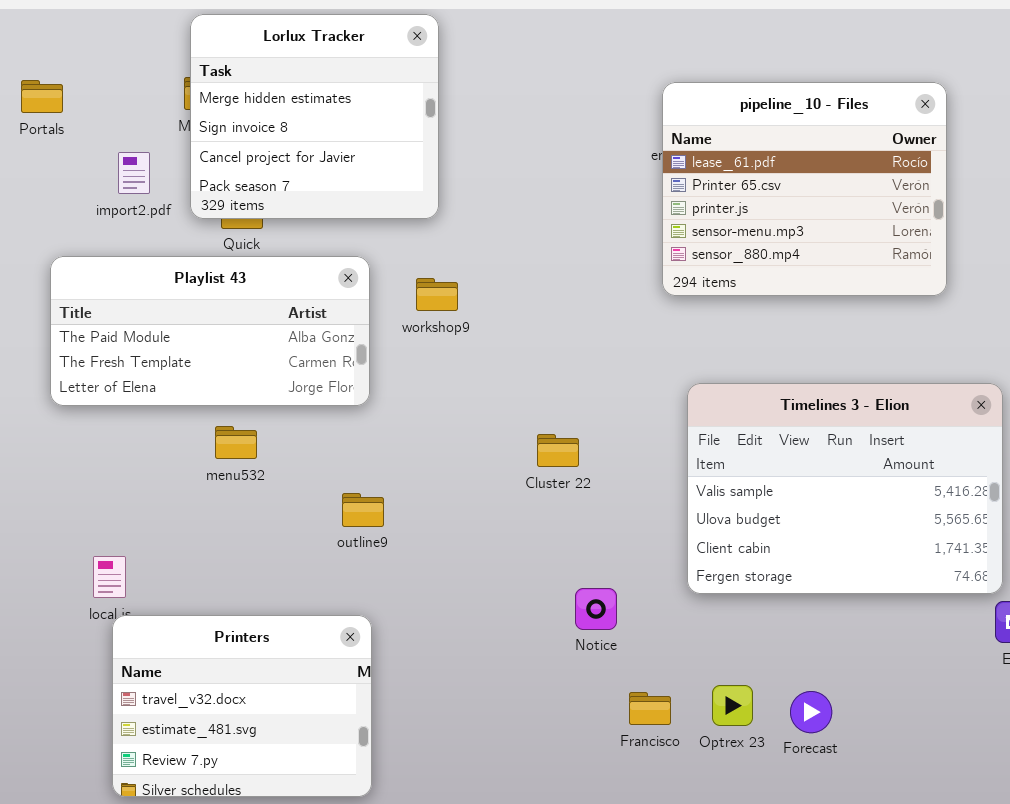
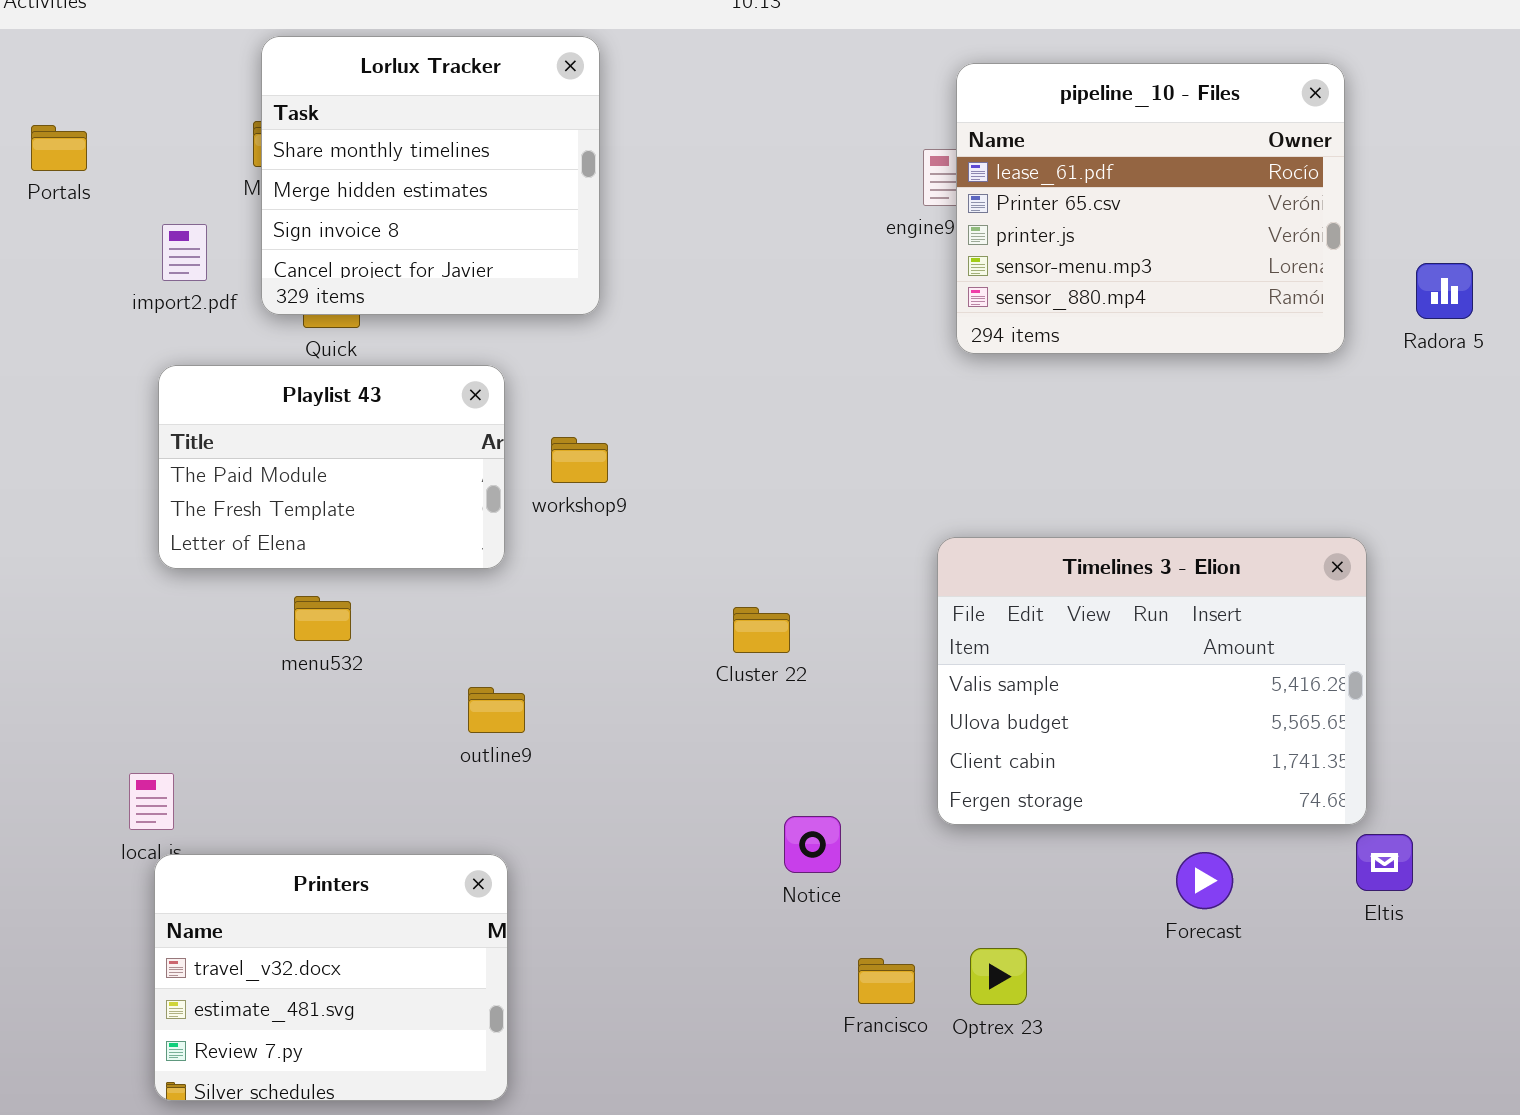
Lorlux Tracker: [190,14,439,219] -> [261,36,600,315], scrolled up 1 row
pipeline_10 - Files: [662,82,947,296] -> [956,63,1345,354], moved
Playlist 43: [50,256,370,406] -> [158,365,505,569], resized
workshop9: [416,278,458,311] -> [551,437,608,483], moved
Forecast: [790,691,832,733] -> [1176,852,1233,909], moved

